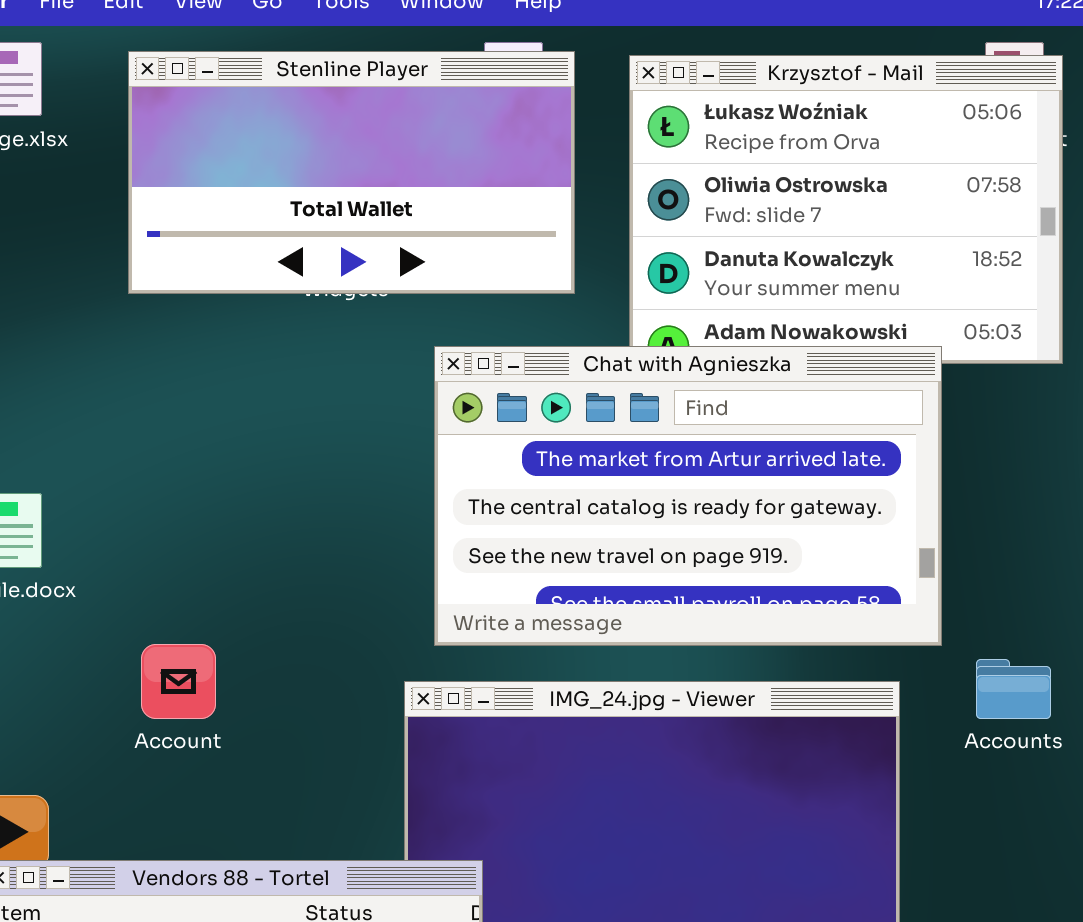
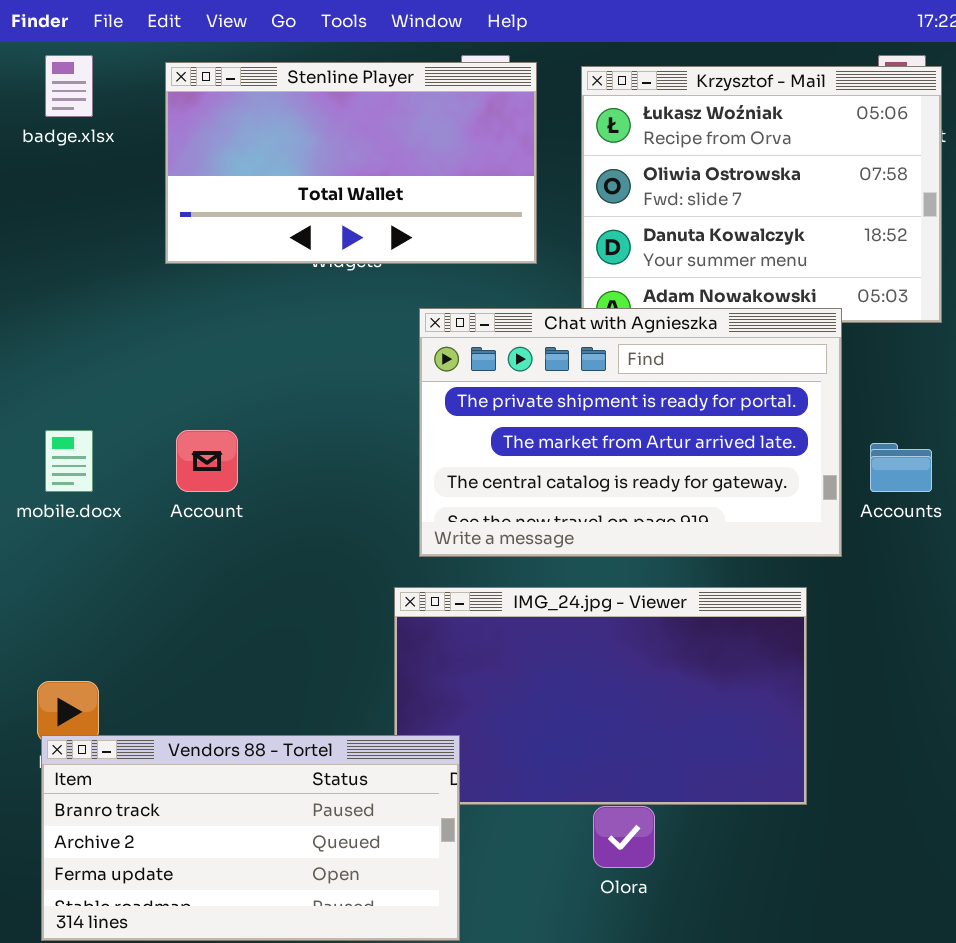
Chat with Agnieszka: [434,346,942,646] -> [419,308,842,557], scrolled up 1 row
Account: [141,644,216,719] -> [176,430,238,492], moved
Accounts: [976,659,1051,719] -> [870,443,932,492], moved

